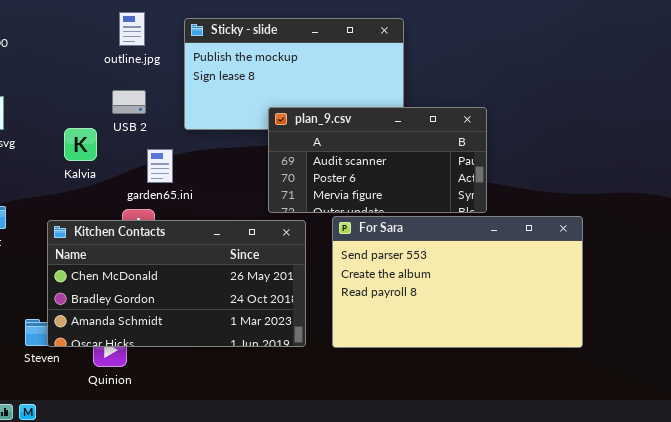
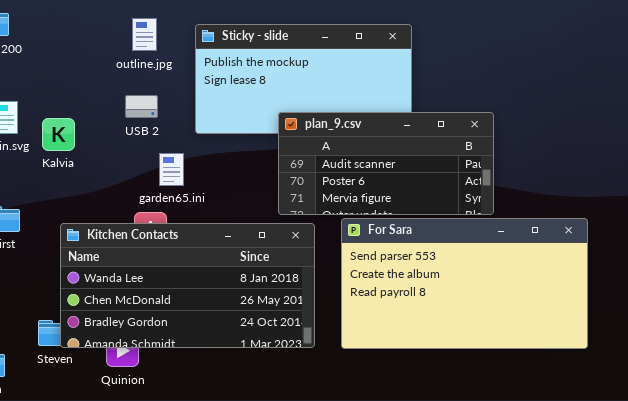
Kalvia: [64,128,97,161] -> [42,118,75,151], moved
Kitchen Contacts: [47,220,306,347] -> [60,223,315,348], scrolled up 1 row

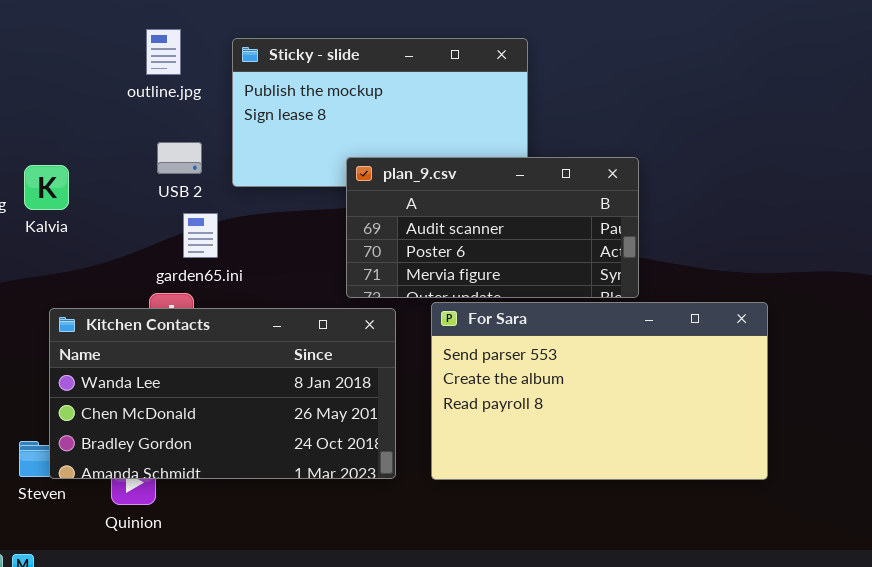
USB 2: [125,95,158,118] -> [157,142,202,174], moved

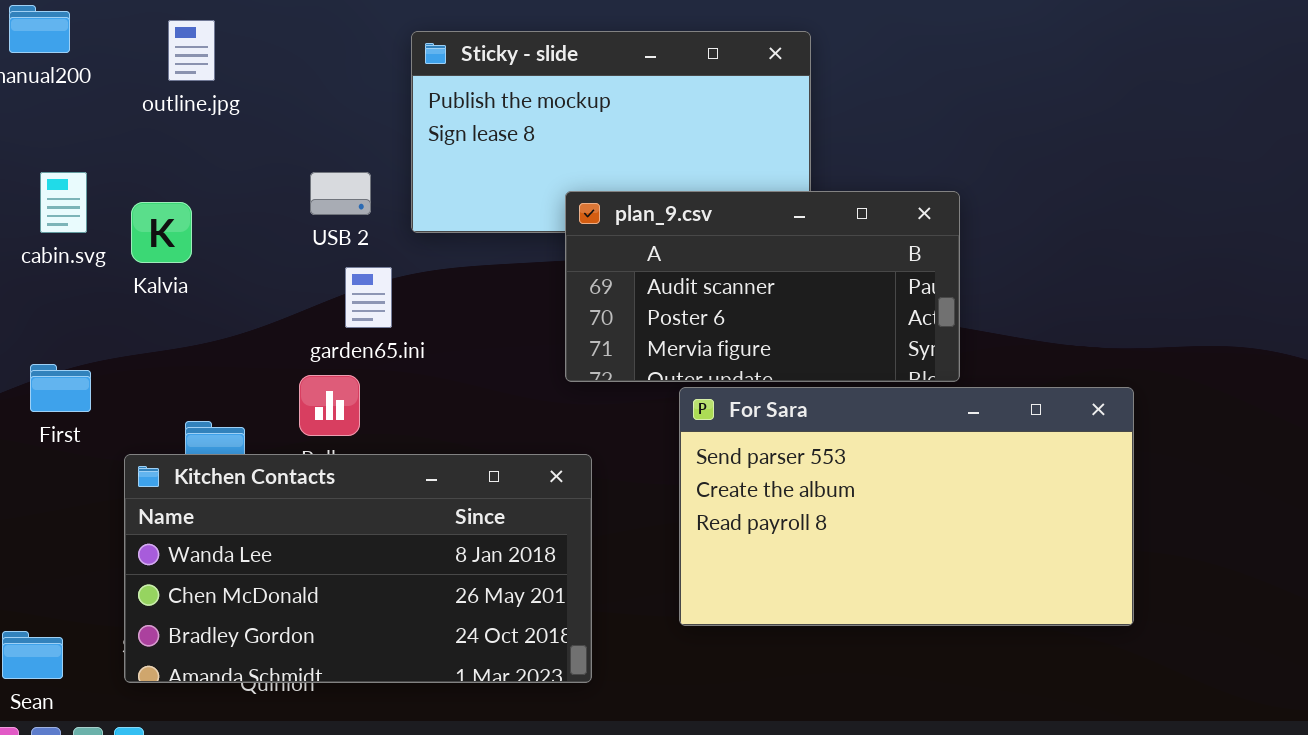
outline.jpg: [146,29,181,75] -> [168,20,215,81], moved
Kitchen Contacts: [49,308,396,479] -> [124,454,592,683], moved

